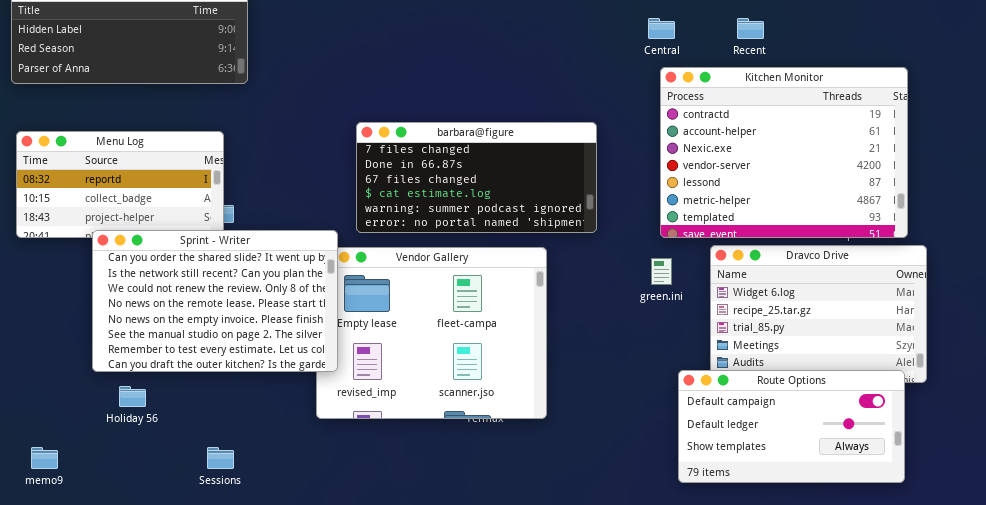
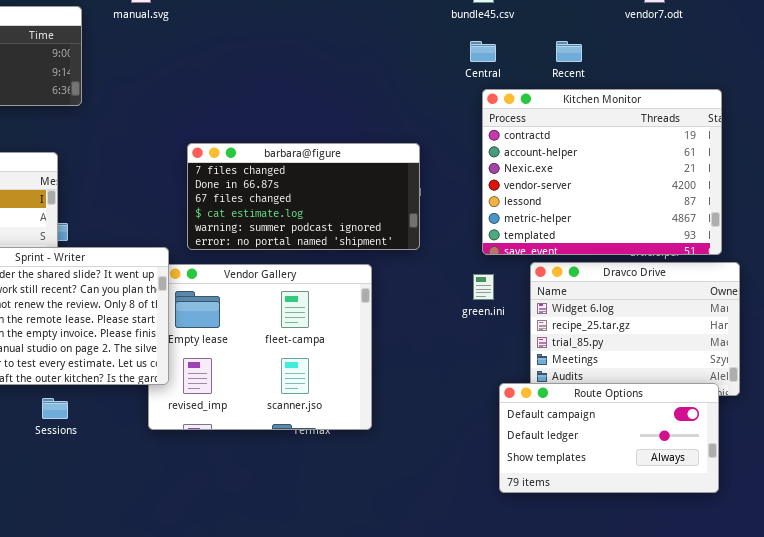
Sessions: [207,447,234,469] -> [42,398,68,419], moved

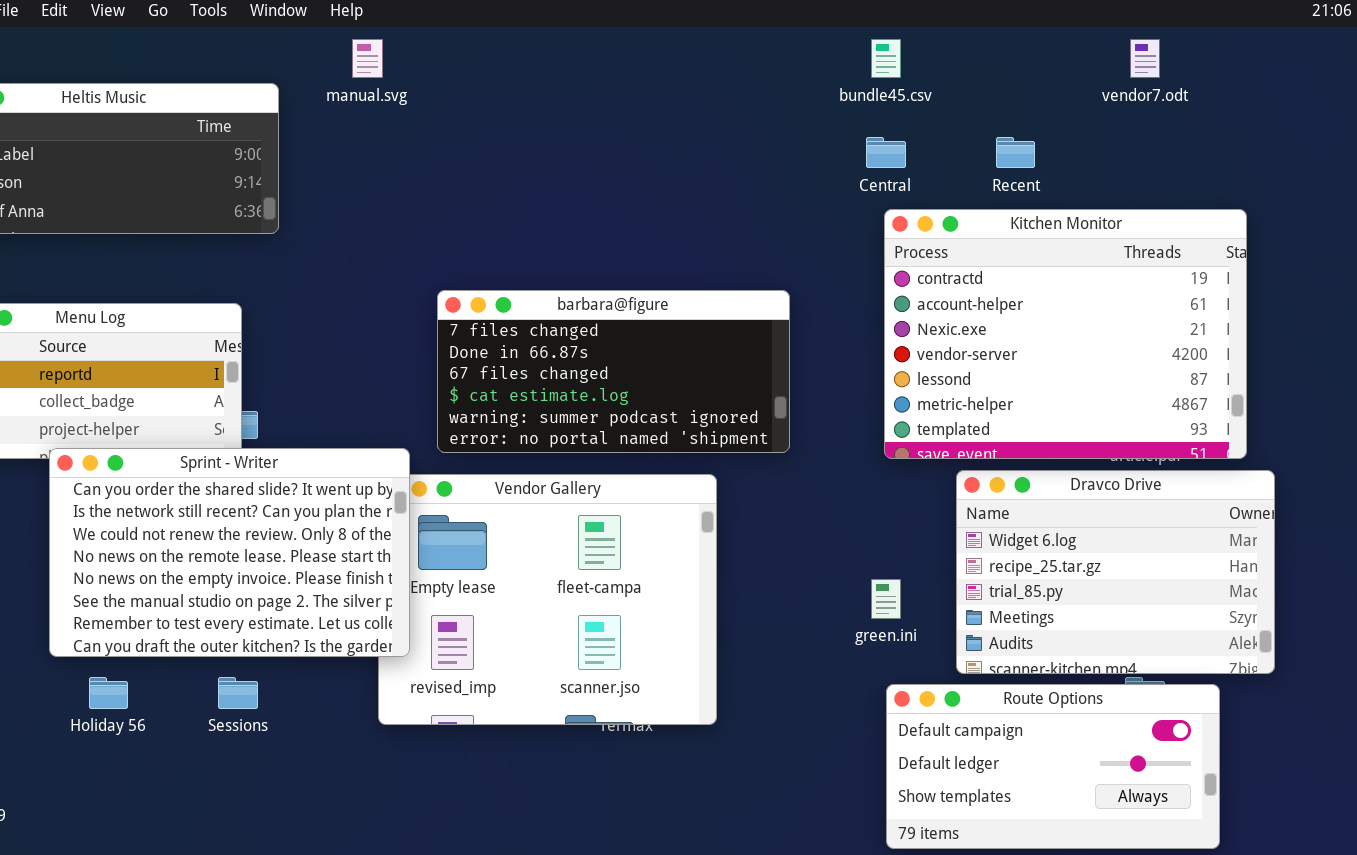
green.ini: [473,274,494,300] -> [871,579,901,619], moved
Route Options: [499,383,719,493] -> [886,684,1220,849], moved

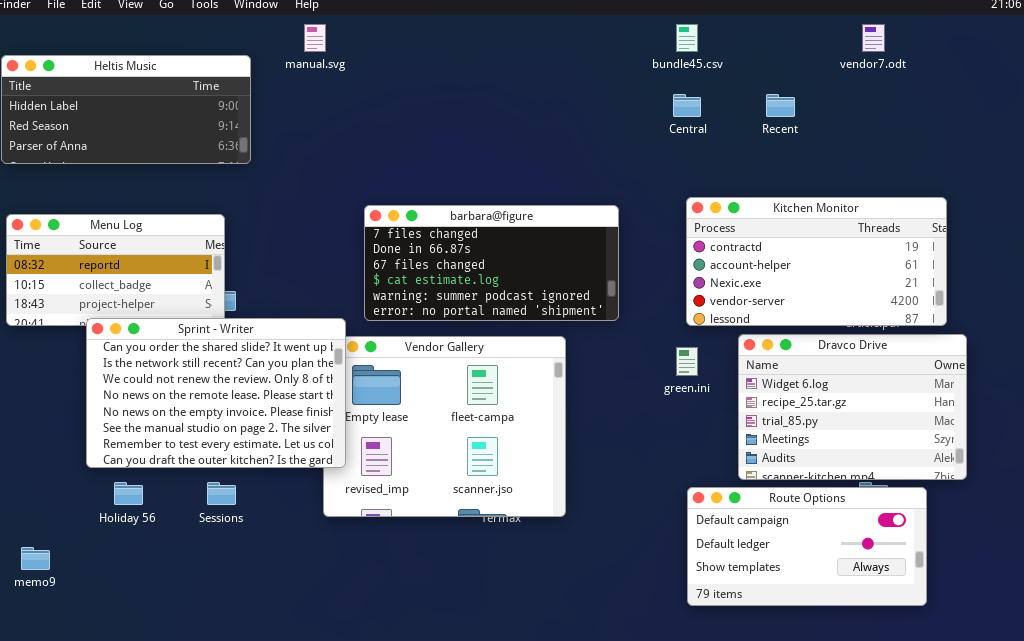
Kitchen Monitor: [884,209,1247,459] -> [686,197,947,326], resized
green.ini: [871,579,901,619] -> [676,347,698,376], moved

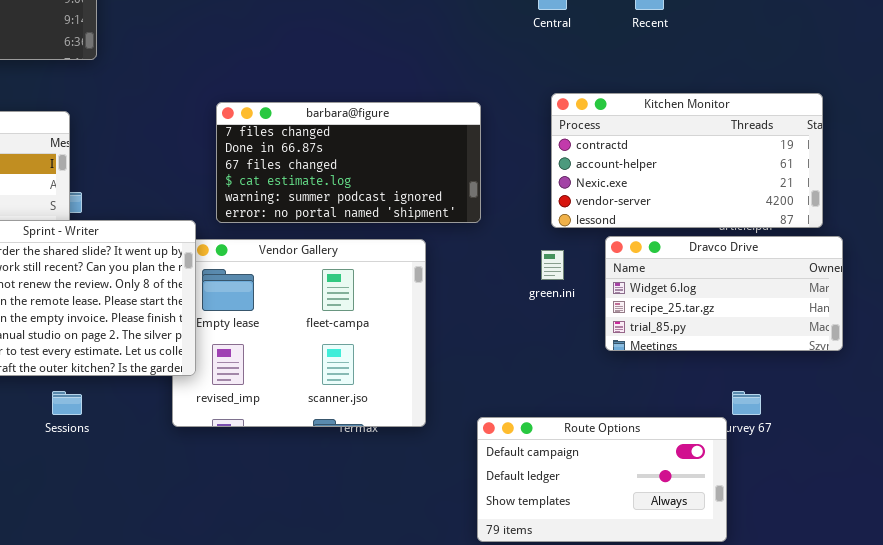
Dravco Drive: [738,334,967,480] -> [605,236,843,351], resized
Route Options: [687,487,927,606] -> [477,417,727,542], moved

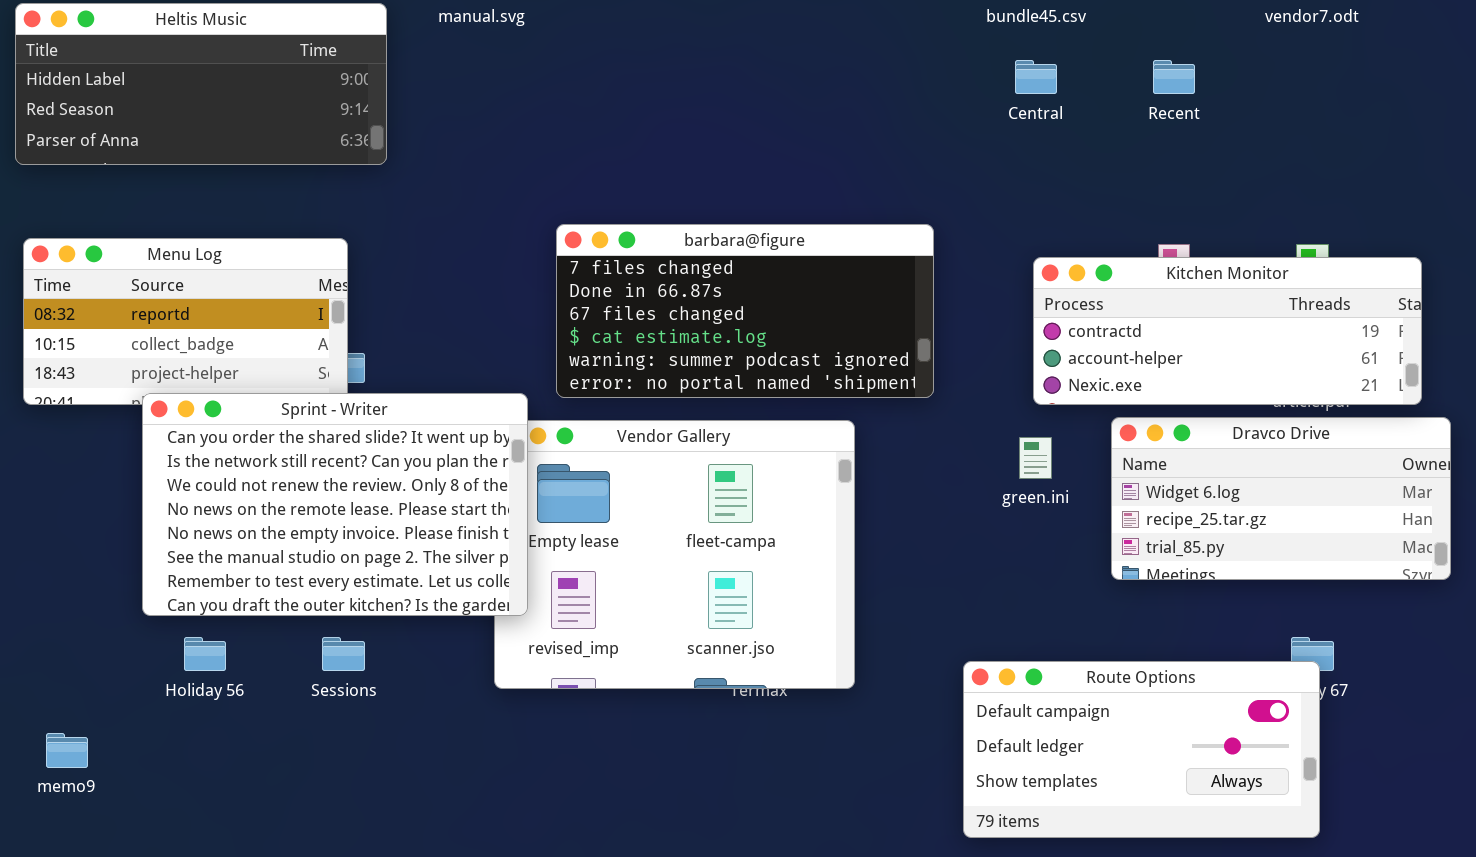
Kitchen Monitor: [551,93,823,228] -> [1033,257,1422,405], resized
Route Options: [477,417,727,542] -> [963,661,1320,838], moved

